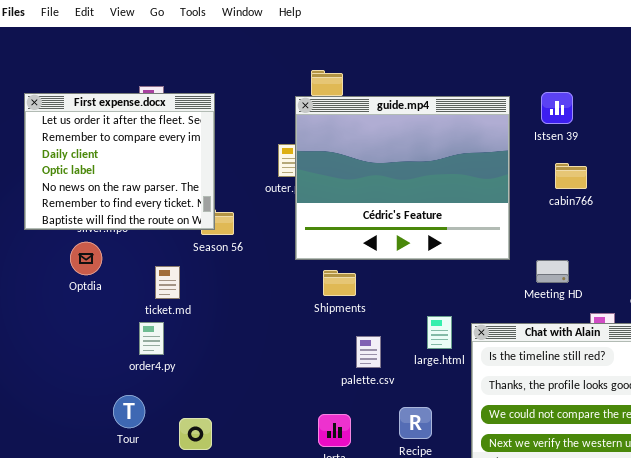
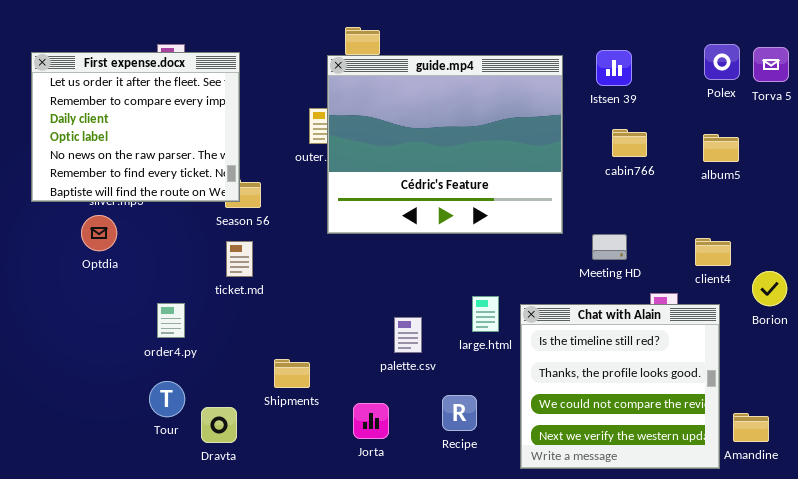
ticket.md: [155,266,180,299] -> [226,241,253,277], moved
Shipments: [323,270,356,296] -> [274,359,310,388], moved
Tour: [113,395,145,428] -> [149,381,185,417], moved

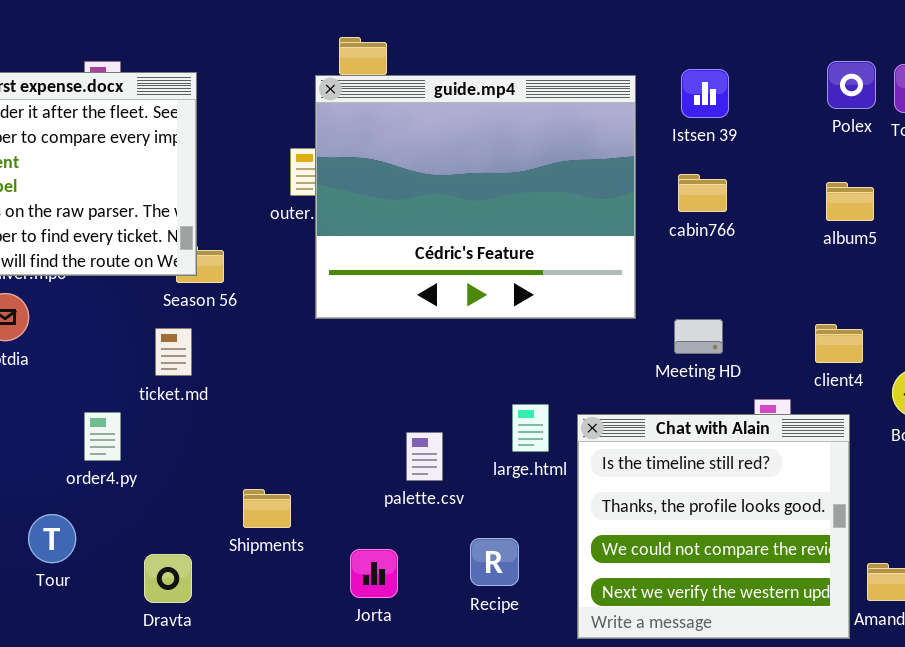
cabin766: [612,129,647,157] -> [678,174,727,212], moved
ticket.md: [226,241,253,277] -> [155,328,192,376], moved
Tour: [149,381,185,417] -> [28,514,76,563], moved

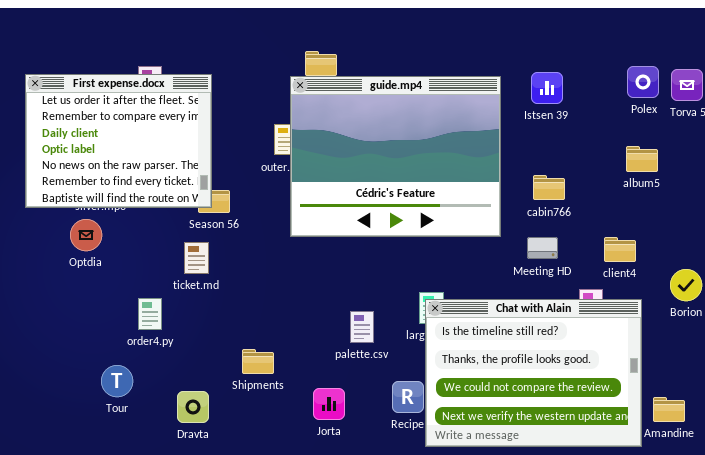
cabin766: [678,174,727,212] -> [533,175,565,200], moved
client4: [815,324,863,363] -> [604,237,636,262], moved
Chat with Alain: [577,414,850,639] -> [425,299,642,447], resized

